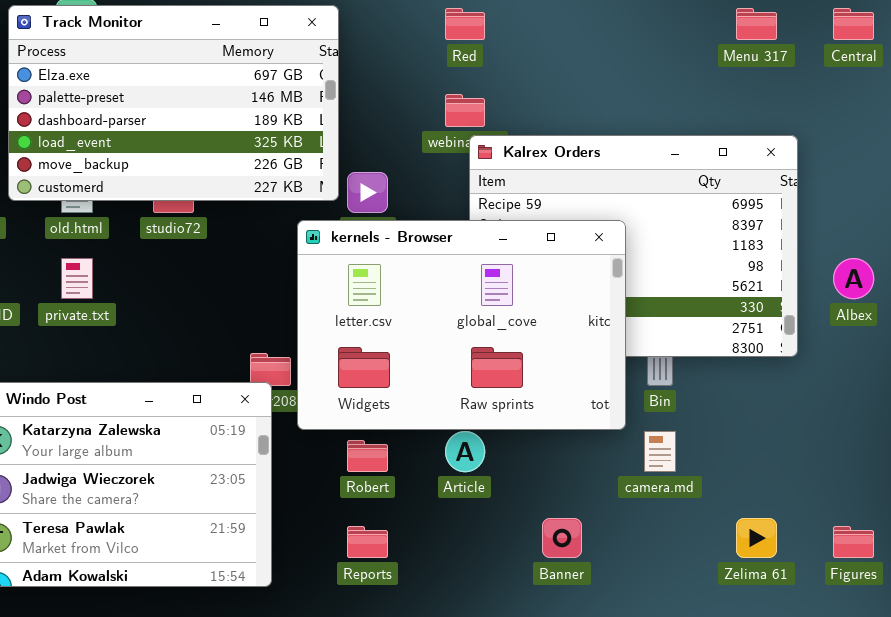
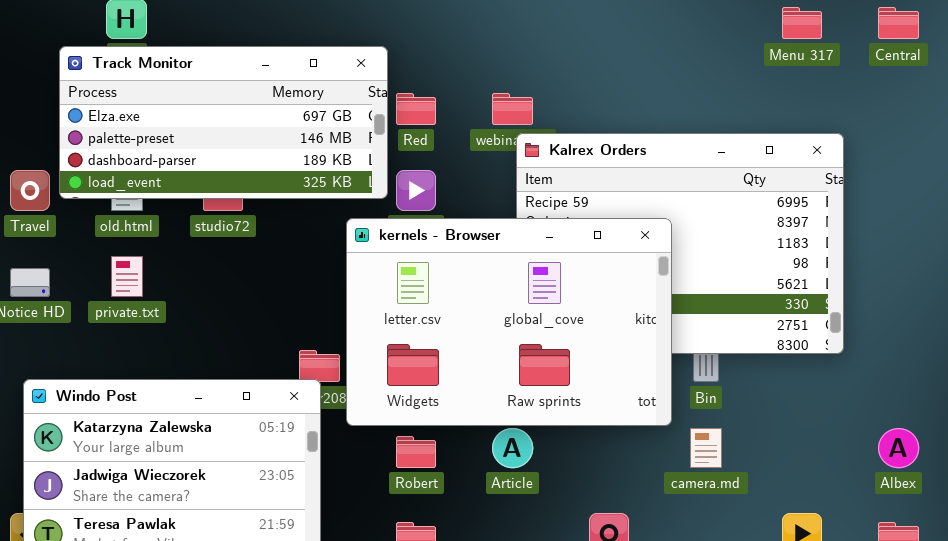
Track Monitor: [8,5,339,201] -> [59,46,388,199], resized
Red: [445,8,485,40] -> [396,93,436,125], moved
Albex: [833,258,874,299] -> [878,428,919,468], moved

